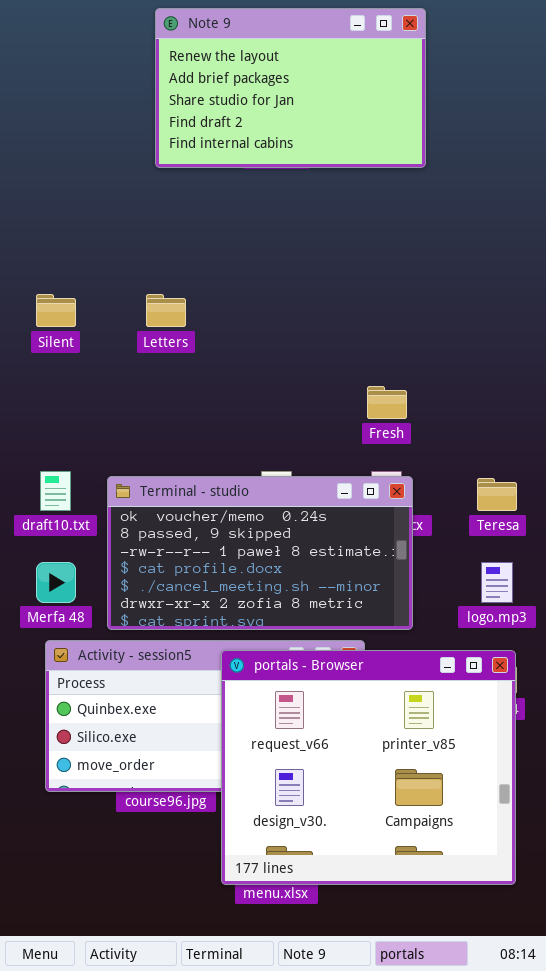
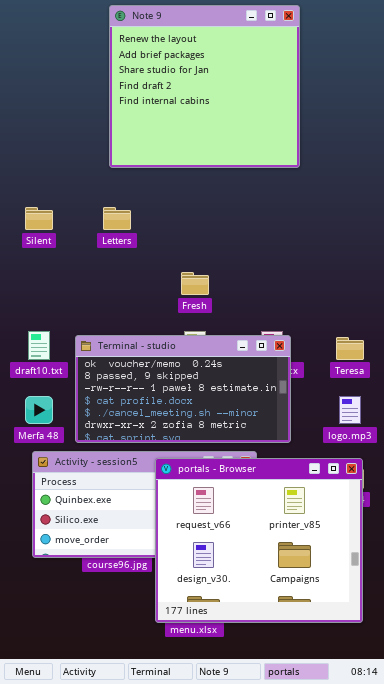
Note 9: [155,8,426,168] -> [109,5,300,168], resized
Fresh: [367,386,407,419] -> [181,272,209,295], moved

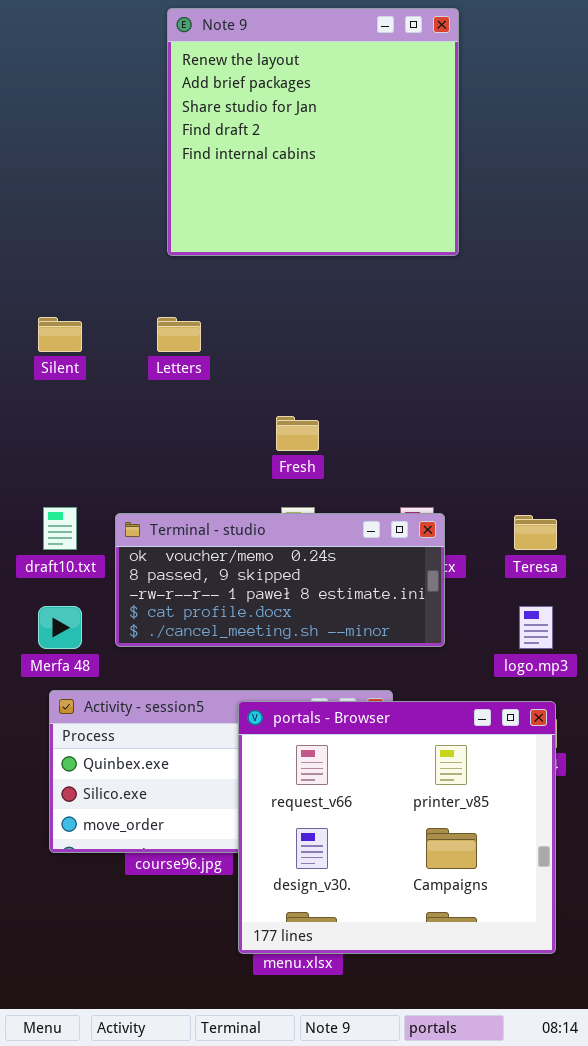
Terminal - studio: [75,335,291,443] -> [115,513,445,647], resized

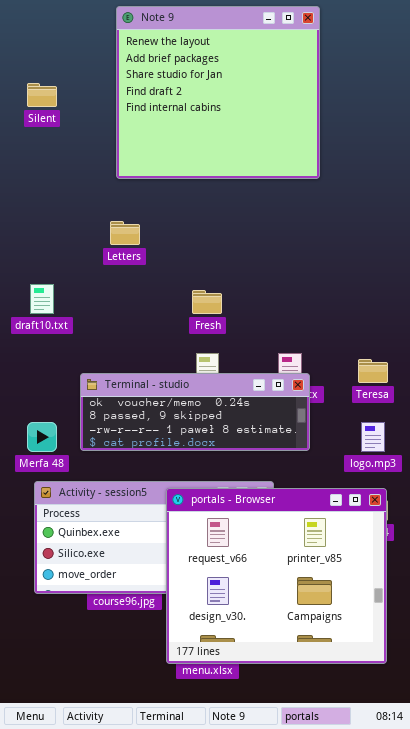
Silent: [38,317,82,352] -> [27,83,57,107], moved
draft10.txt: [43,507,77,550] -> [30,284,54,314], moved
Terminal - studio: [115,513,445,647] -> [80,373,310,451], resized

